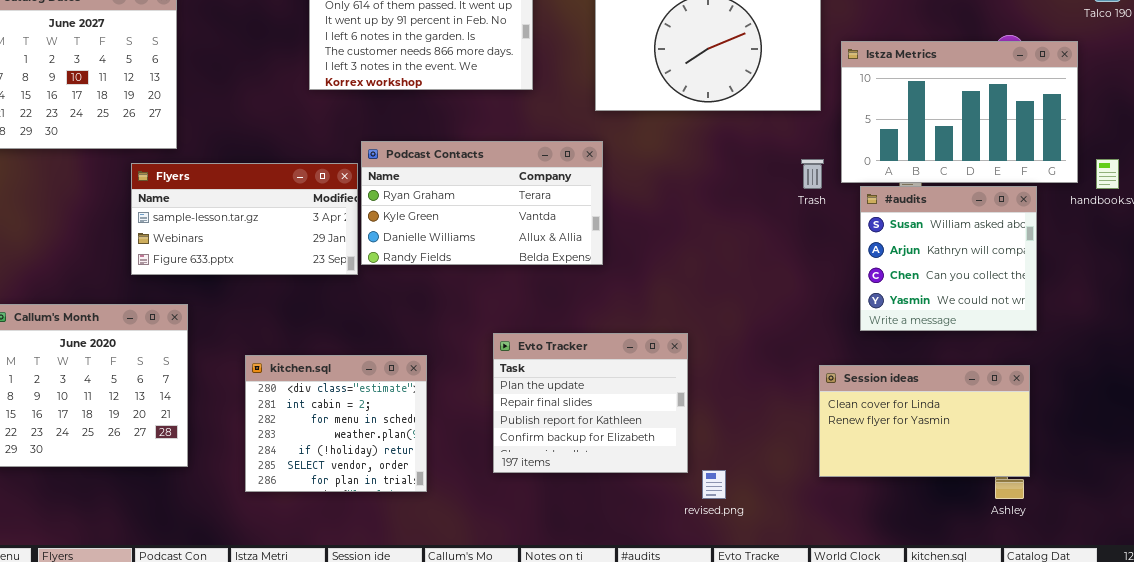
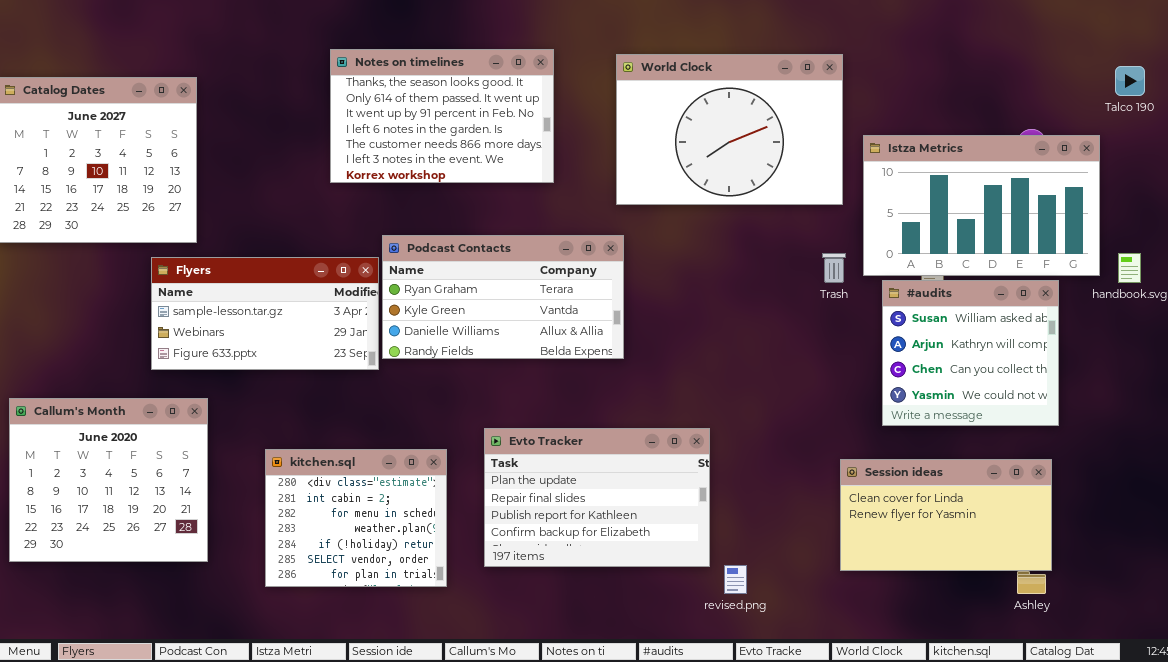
Evto Tracker: [493,333,688,473] -> [484,428,710,567], resized

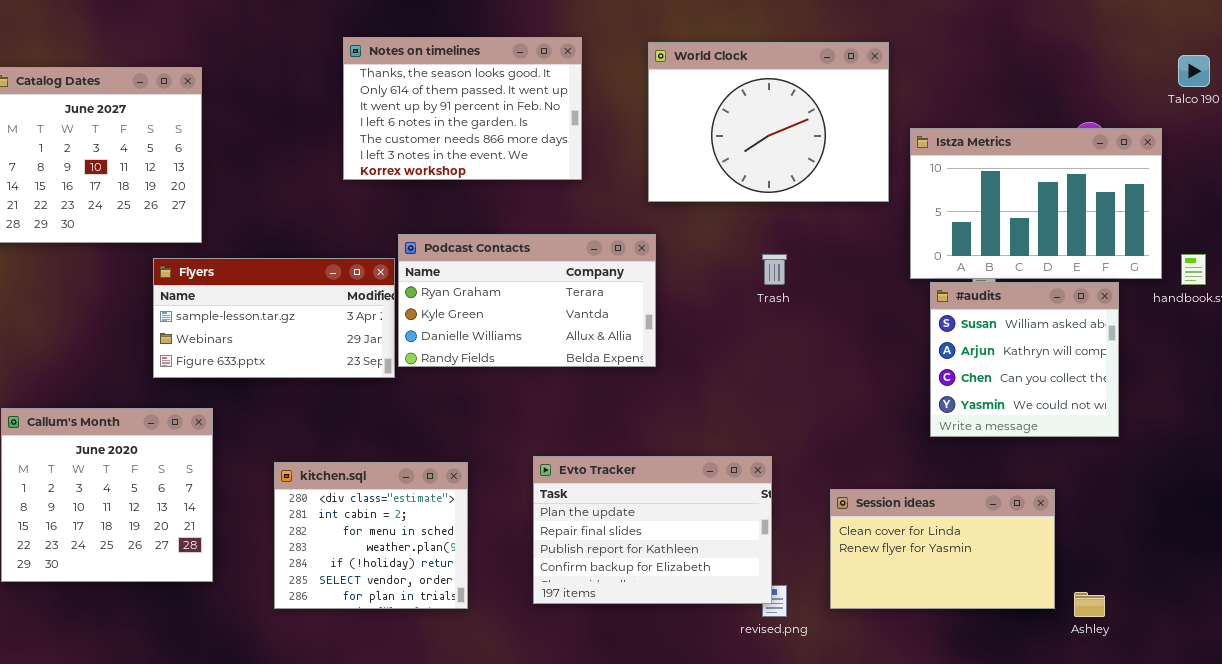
Trash: [822,253,846,283] -> [762,254,787,285], moved
Evto Tracker: [484,428,710,567] -> [533,456,772,604], moved
Session ideas: [840,459,1052,571] -> [830,489,1055,609], moved

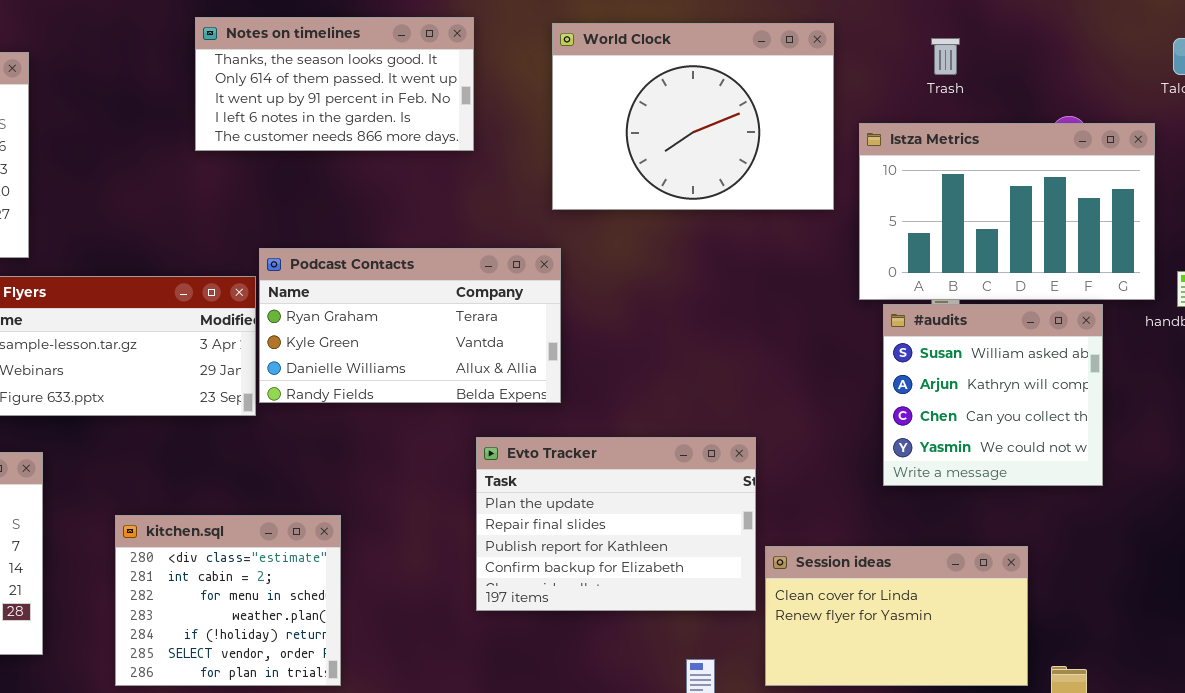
Notes on timelines: [343,37,582,180] -> [195,17,474,151], resized
Trash: [762,254,787,285] -> [931,38,960,75], moved
Evto Tracker: [533,456,772,604] -> [476,437,756,611], moved

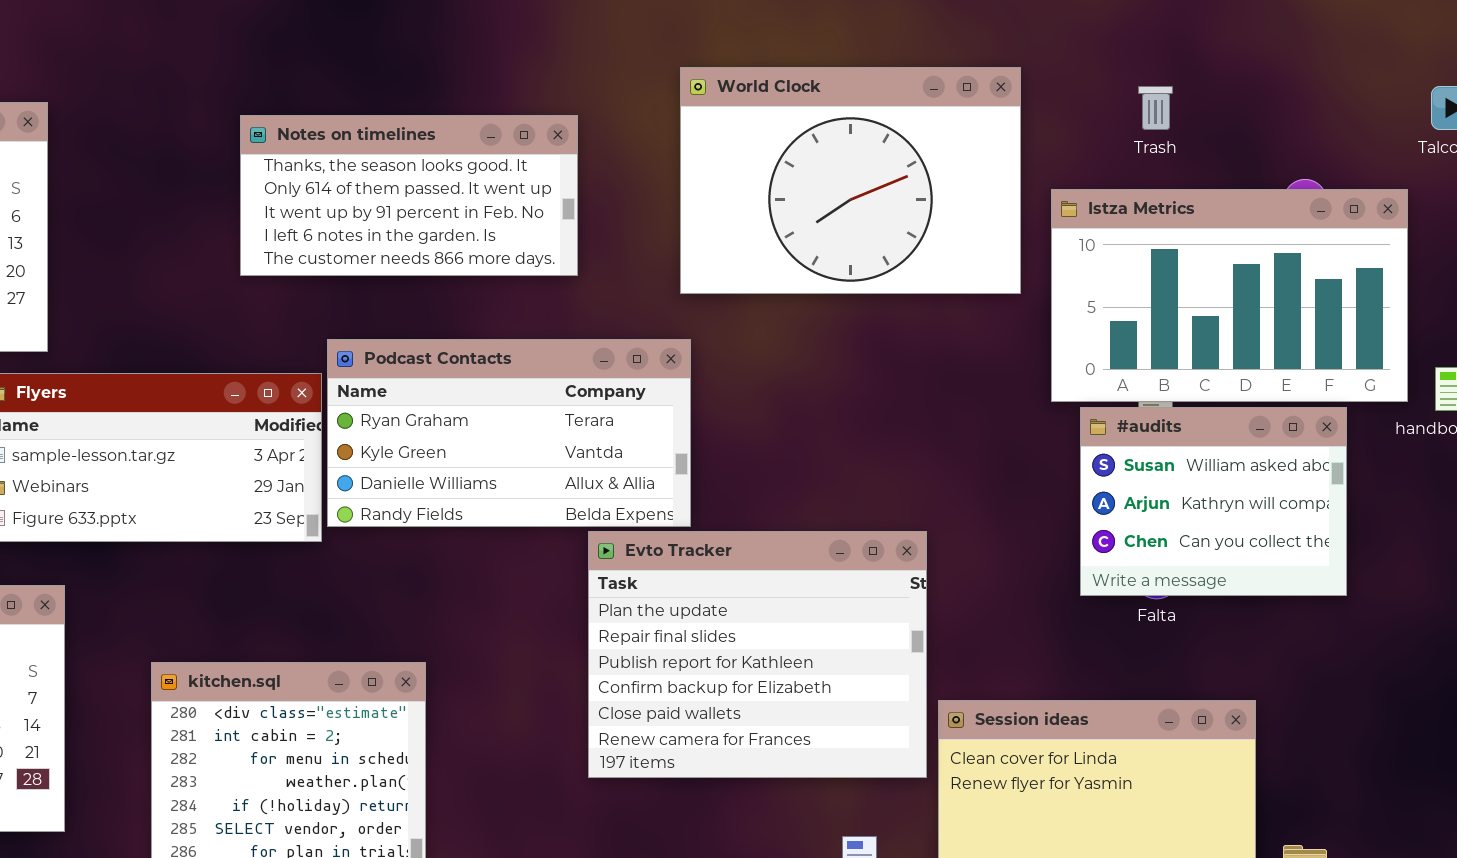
Notes on timelines: [195,17,474,151] -> [240,115,578,276], moved
#audits: [883,304,1103,486] -> [1080,407,1347,596], resized
Evto Tracker: [476,437,756,611] -> [588,531,927,778], resized

